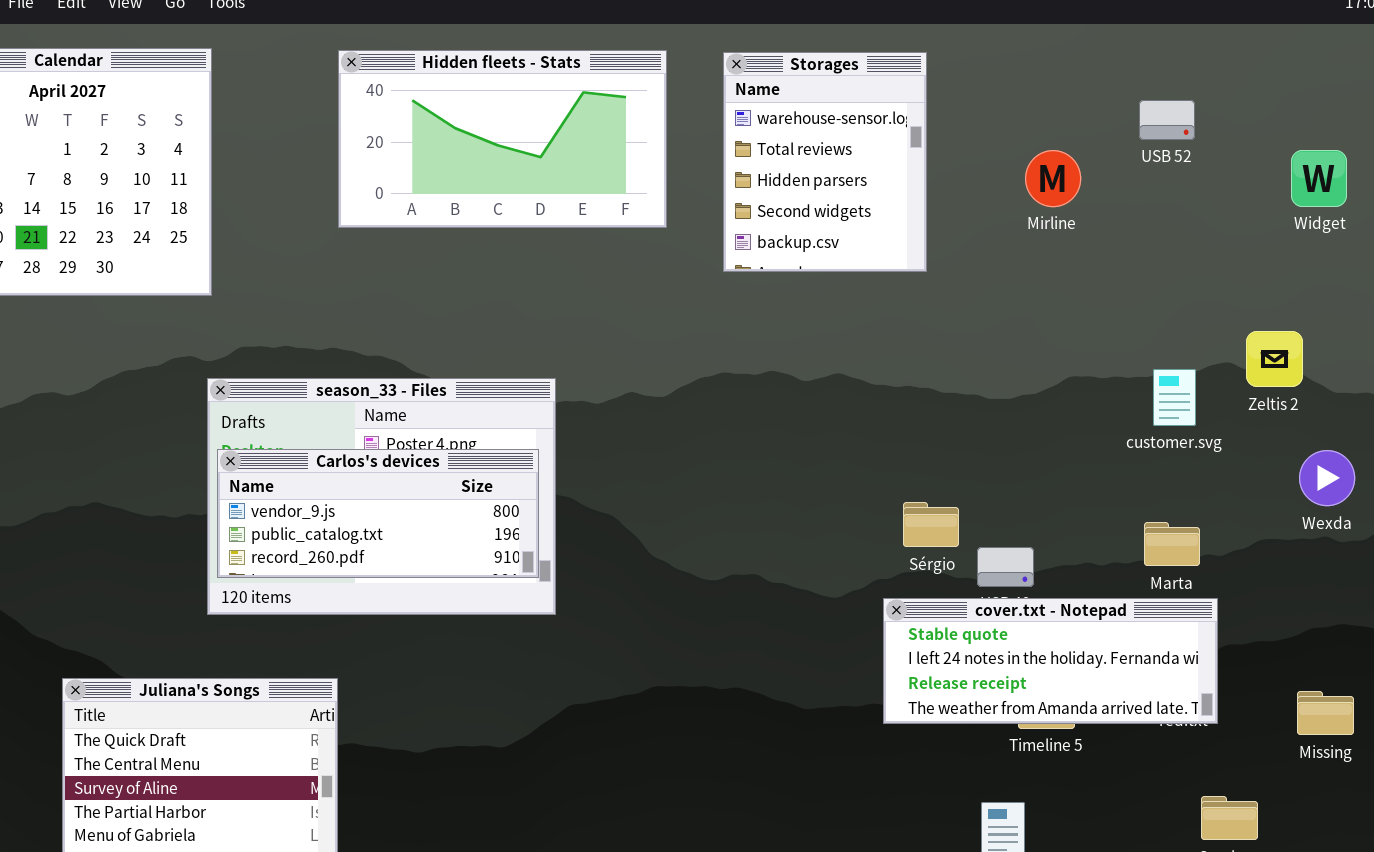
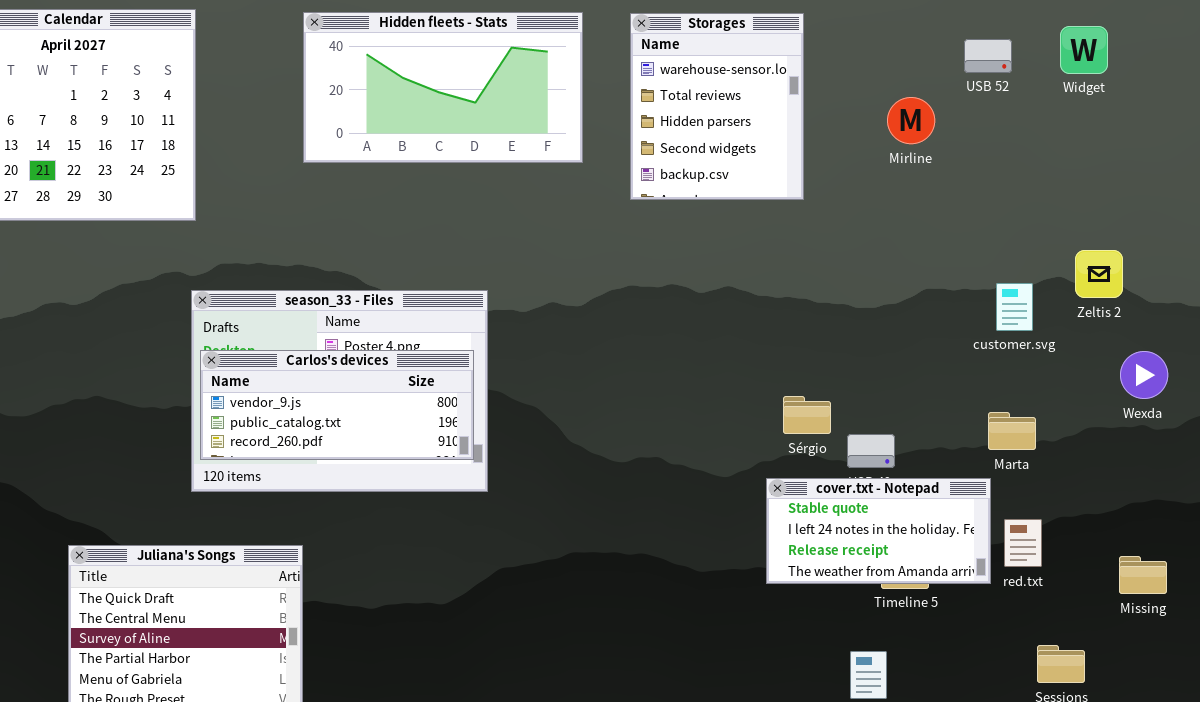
USB 52: [1139,100,1195,140] -> [964,39,1012,73], moved
Widget: [1291,150,1347,207] -> [1060,26,1108,74], moved
cover.txt - Notepad: [883,598,1218,724] -> [766,478,991,584], resized

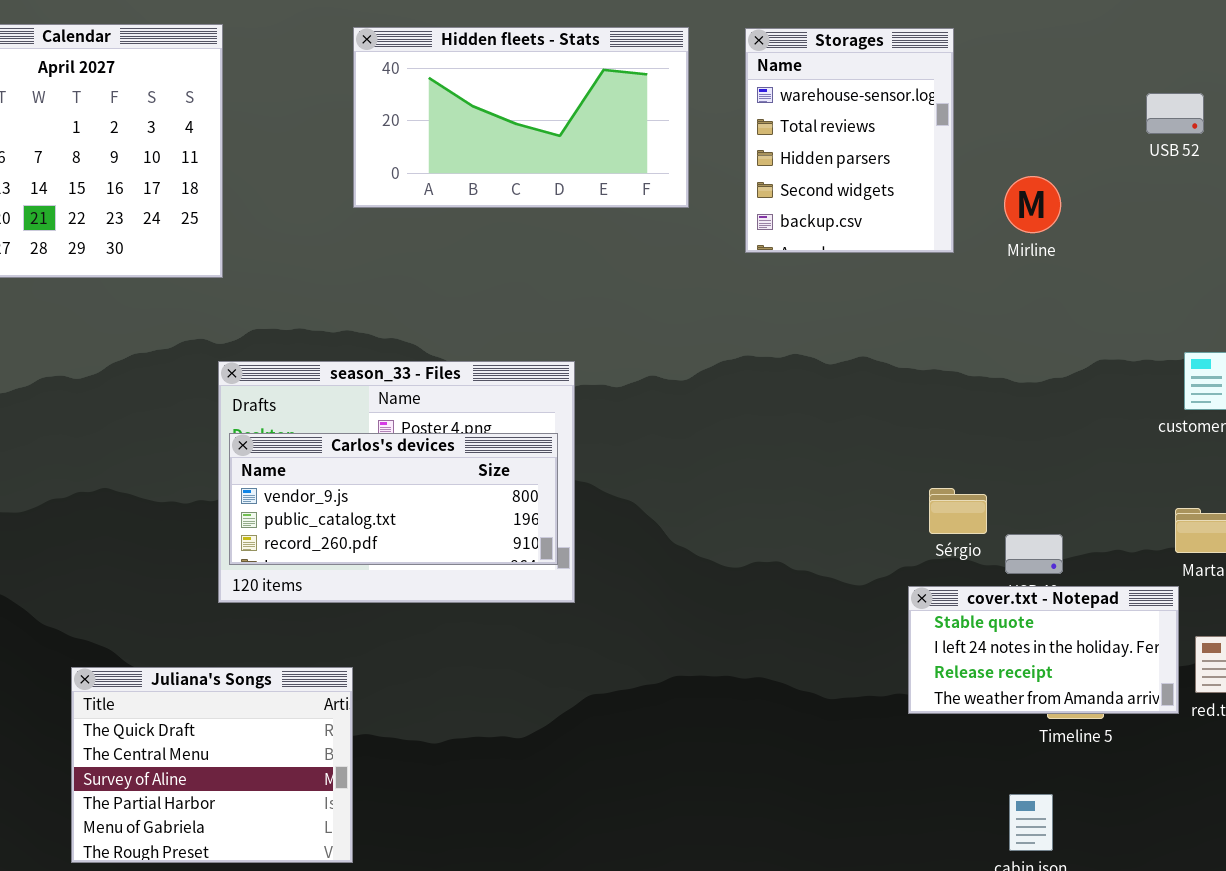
USB 52: [964,39,1012,73] -> [1146,93,1204,134], moved
Mirline: [887,97,935,144] -> [1004,176,1061,233], moved

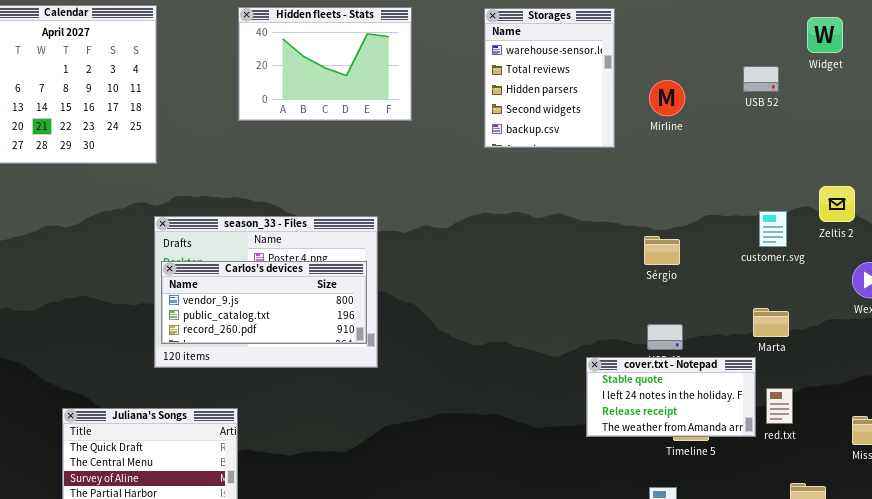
Hidden fleets - Stats: [353,27,689,208] -> [238,7,412,121], resized
USB 52: [1146,93,1204,134] -> [743,66,779,92], moved
Mirline: [1004,176,1061,233] -> [649,80,685,116], moved
Sérgio: [929,488,987,534] -> [644,236,680,265], moved

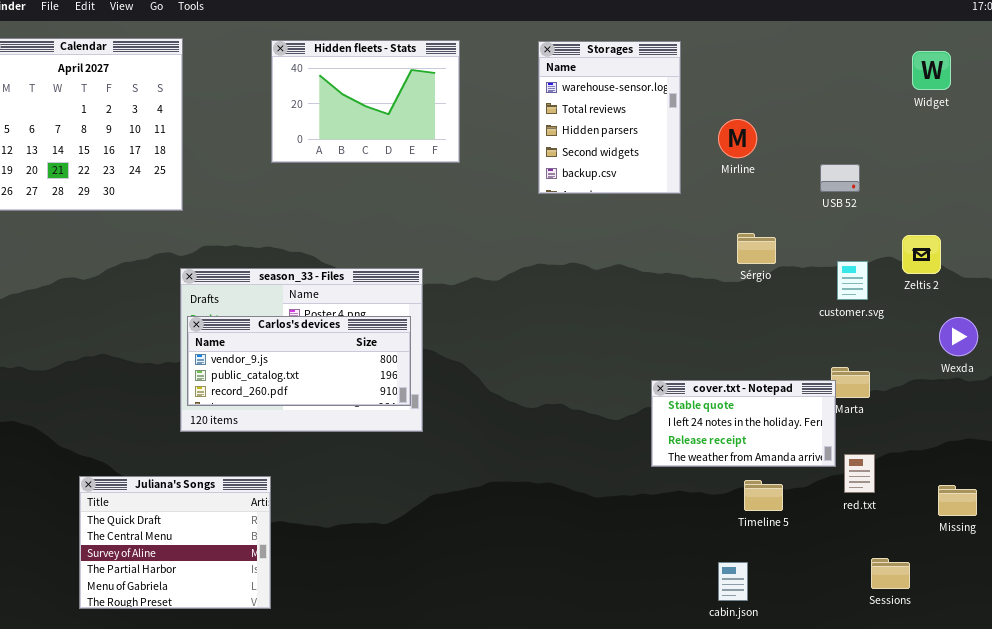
Widget: [807,17,843,53] -> [912,51,951,90], moved
USB 52: [743,66,779,92] -> [820,164,860,192], moved
Sérgio: [644,236,680,265] -> [737,233,776,264], moved
cover.txt - Notepad: [586,357,756,437] -> [651,380,836,467], moved

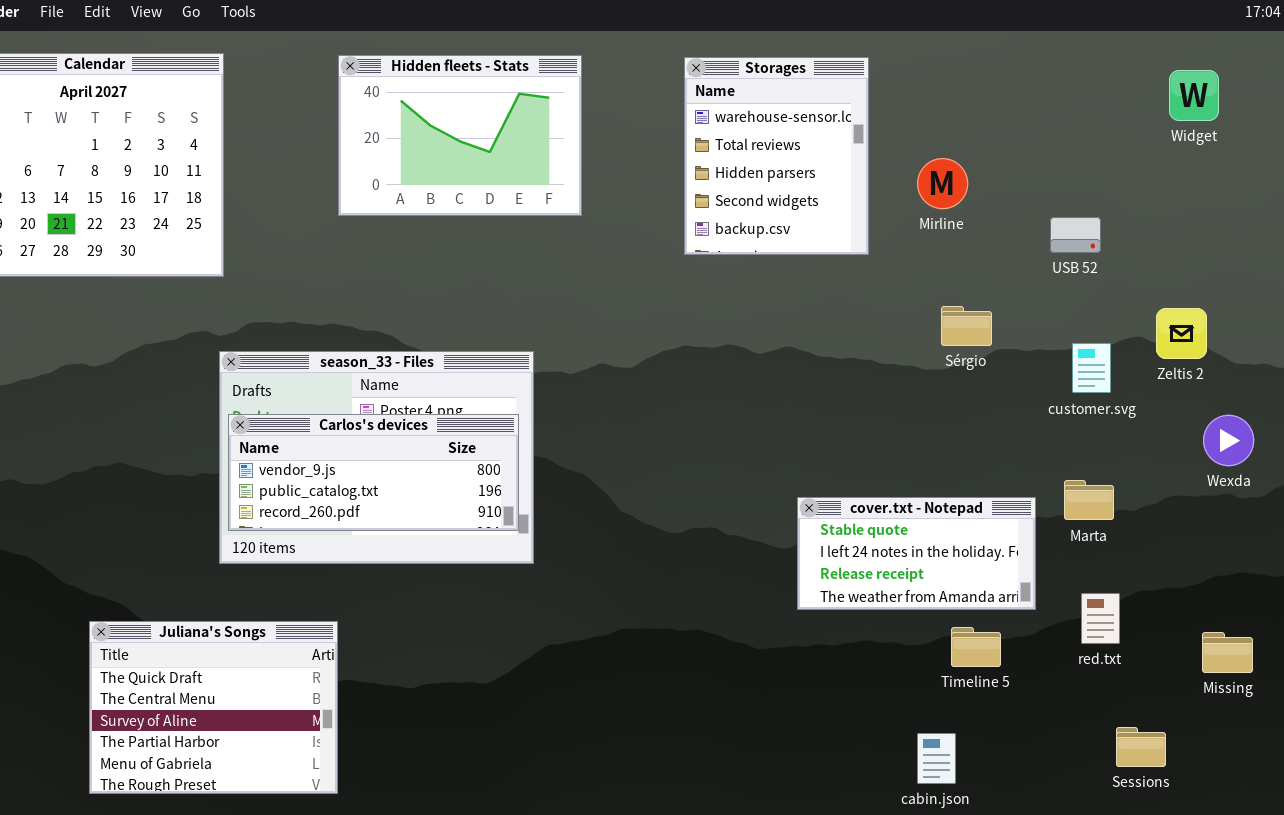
cover.txt - Notepad: [651,380,836,467] -> [797,497,1036,610], moved

